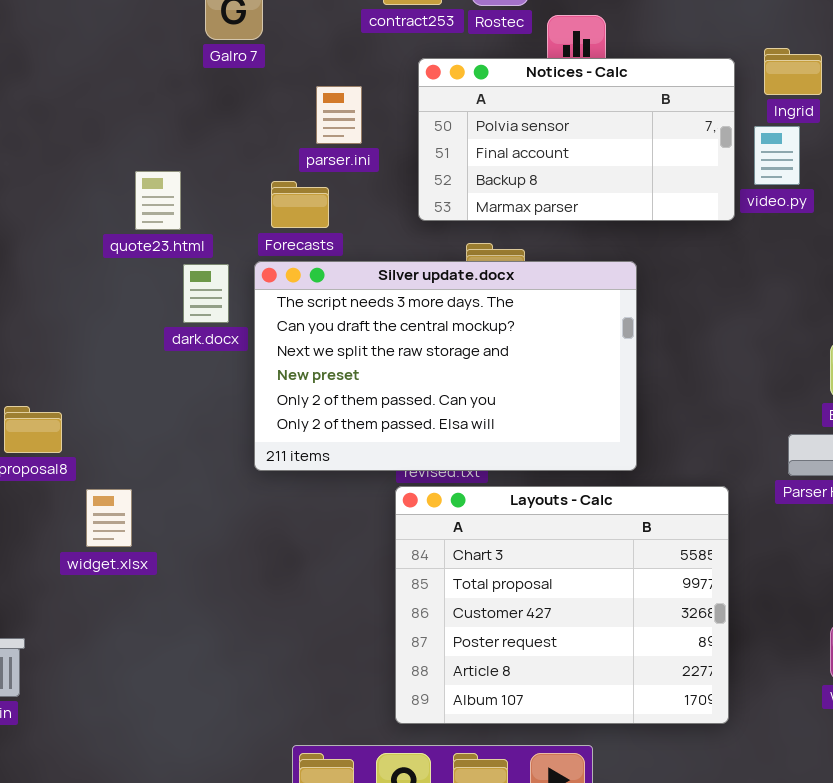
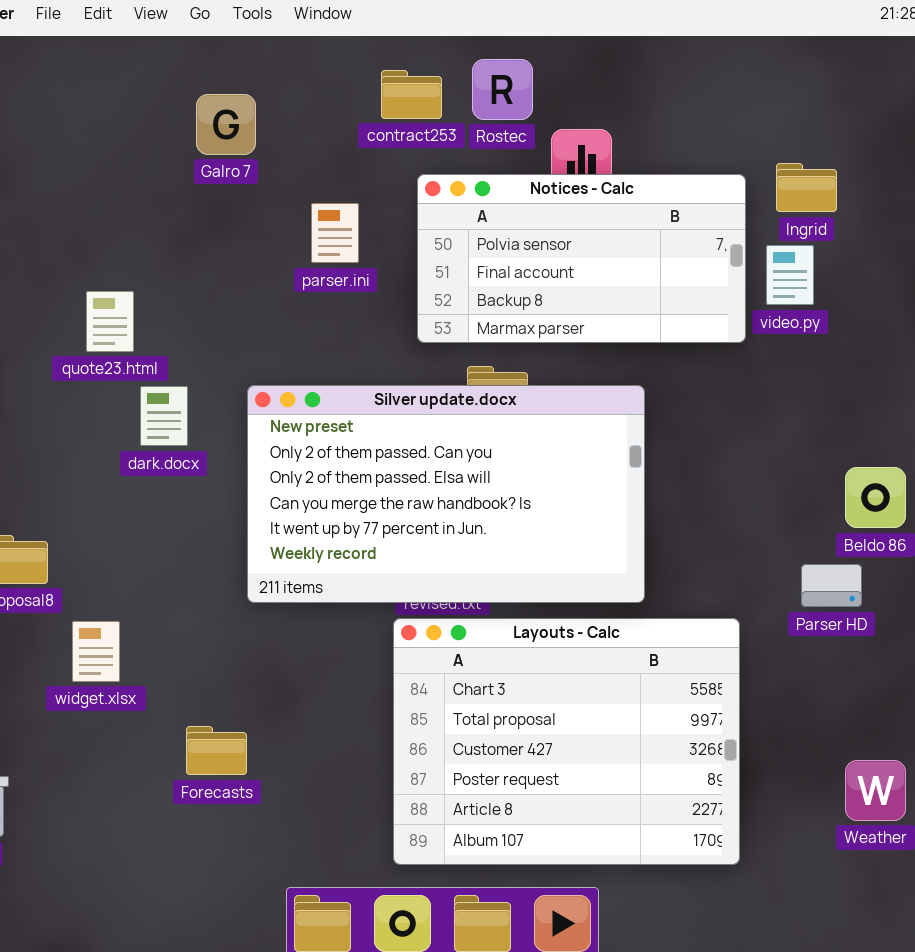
quote23.html: [135,171,181,230] -> [86,291,134,352], moved
Forecasts: [271,181,329,228] -> [186,726,247,775], moved
Silver update.docx: [254,261,637,471] -> [247,385,645,603], scrolled down 3 rows
dark.docx: [183,264,229,323] -> [140,386,188,446], moved

